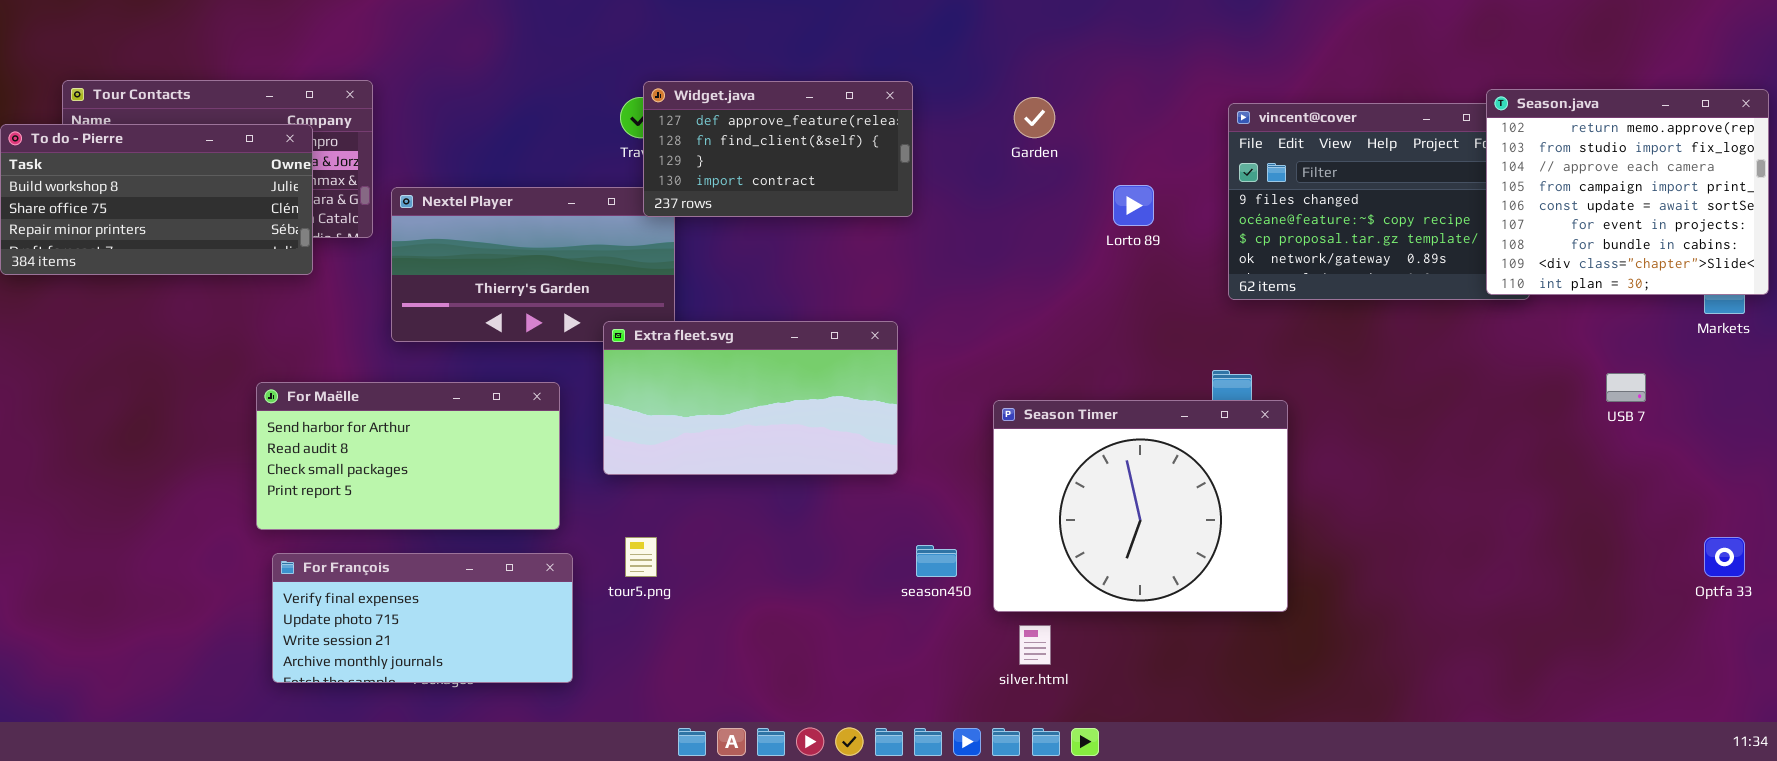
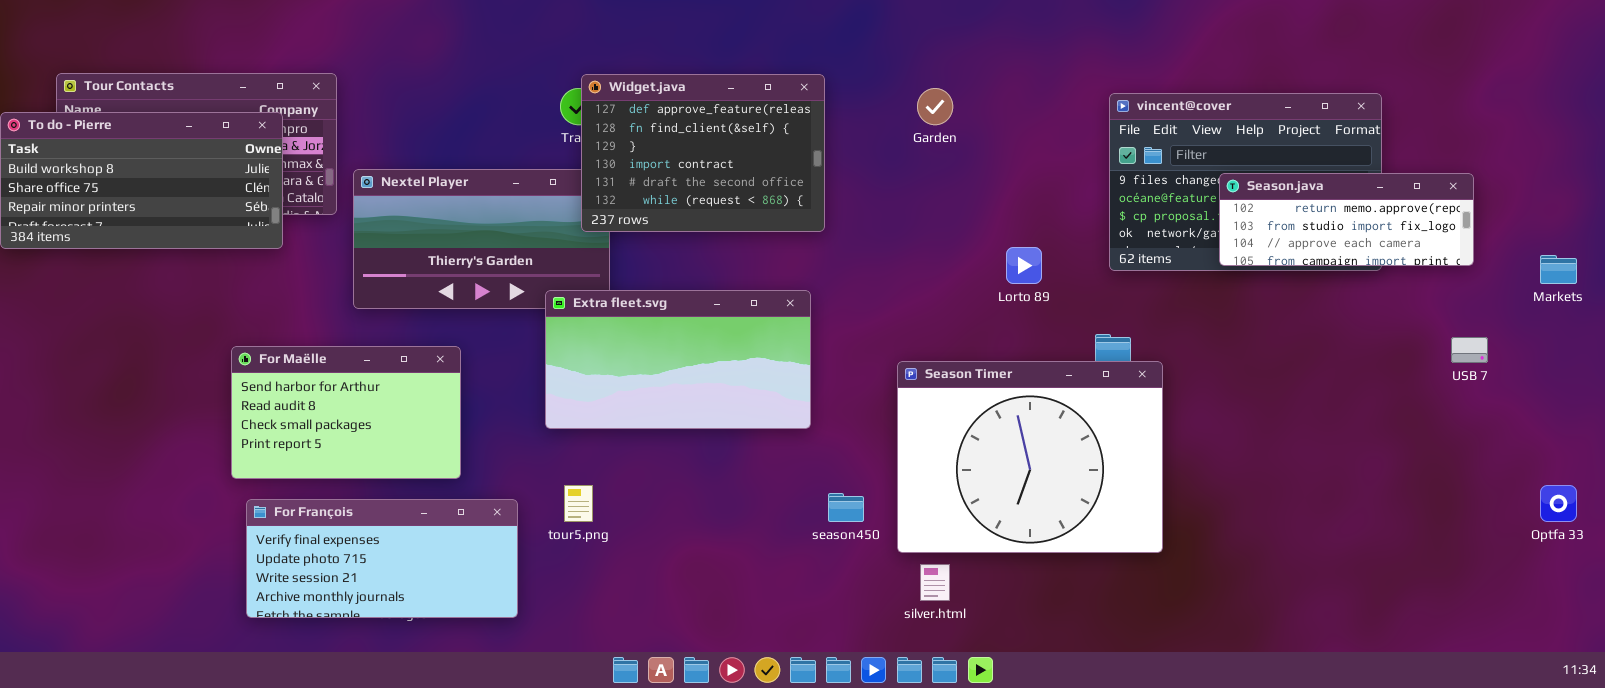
Widget.java: [643,81,913,217] -> [581,74,825,232], resized
Season.java: [1486,89,1769,295] -> [1219,173,1474,266], moved, resized
Lorto 89: [1113,185,1154,226] -> [1006,247,1042,284], moved
For Maëlle: [256,382,560,530] -> [231,346,461,479], resized

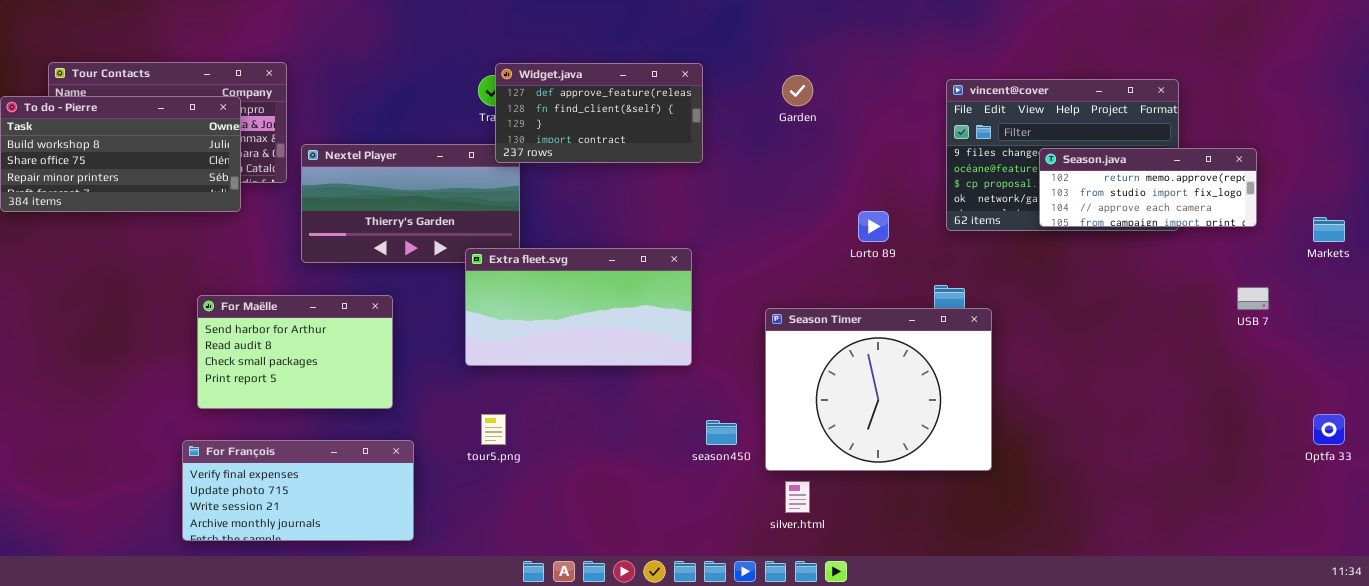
Widget.java: [581,74,825,232] -> [495,63,703,163], resized
For François: [246,499,518,618] -> [182,440,414,541], moved

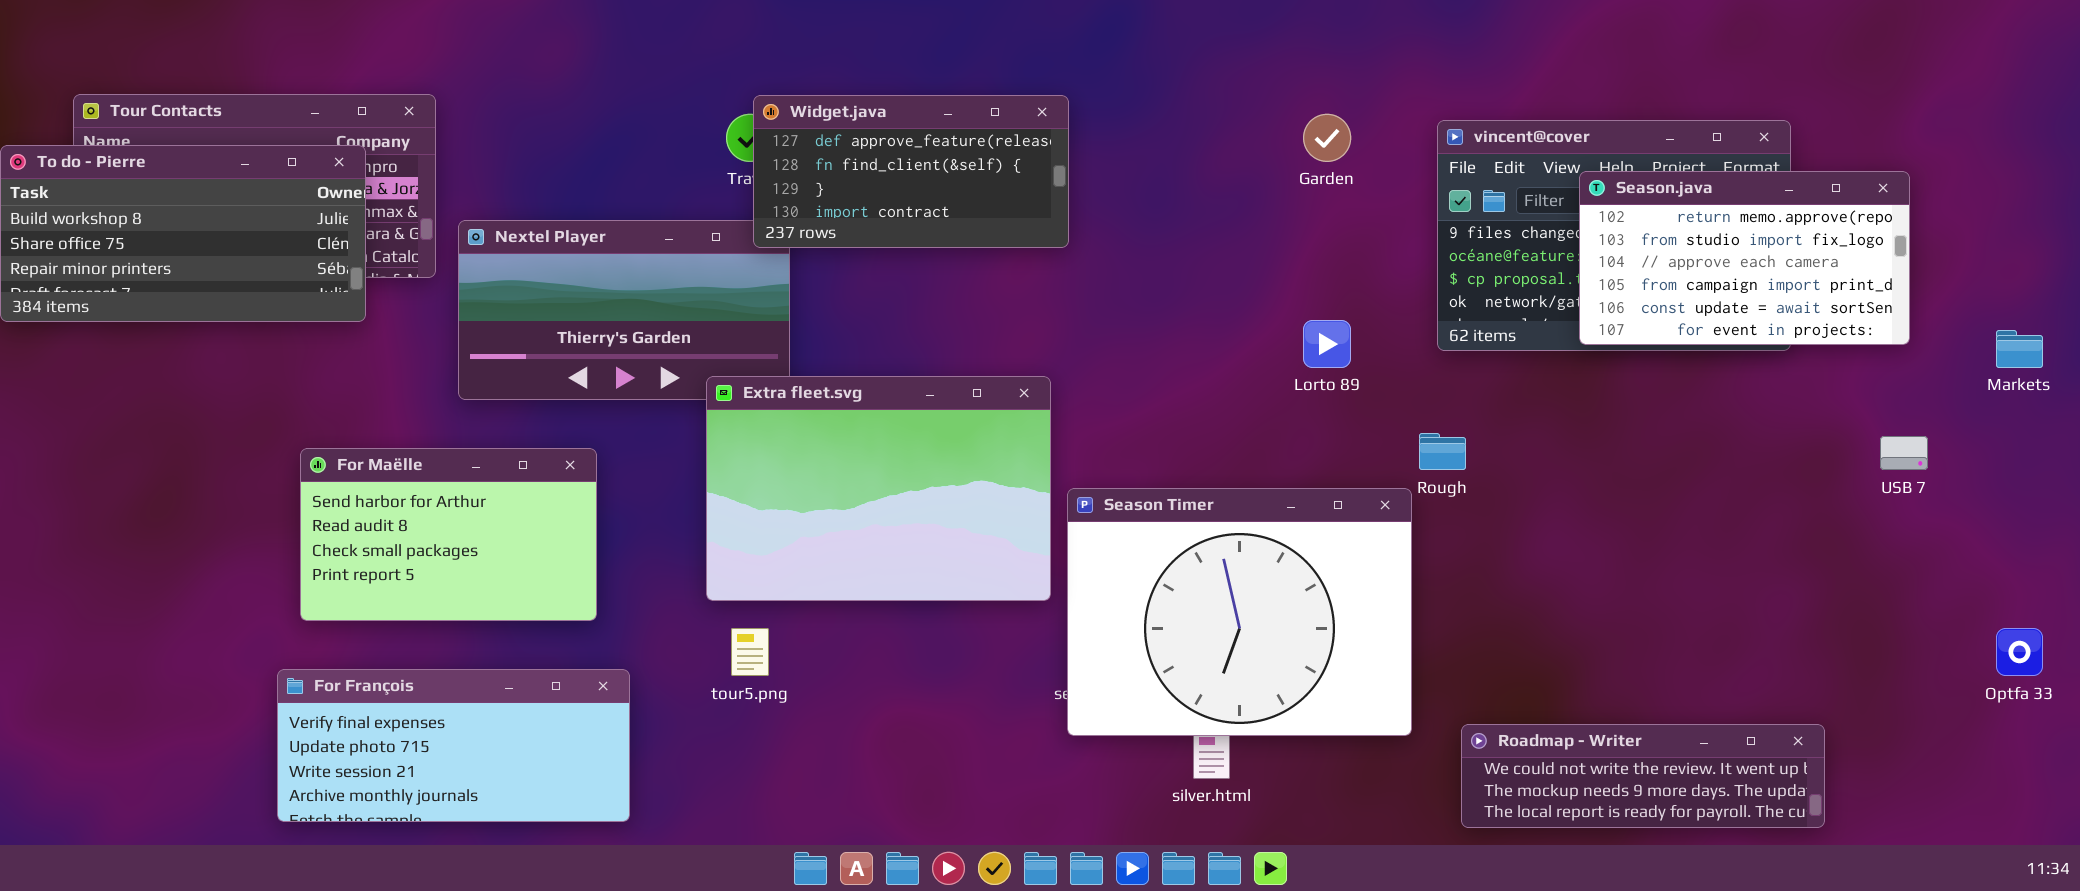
Garden: [782,75,813,106] -> [1303,114,1351,162], moved
Season.java: [1039,148,1257,227] -> [1579,171,1910,345], resized
Extra fleet.svg: [465,248,692,366] -> [706,376,1051,601], resized
Season Timer: [765,308,992,471] -> [1067,488,1412,736], moved
Roadmap - Writer: none -> [1461,724,1825,828], opened

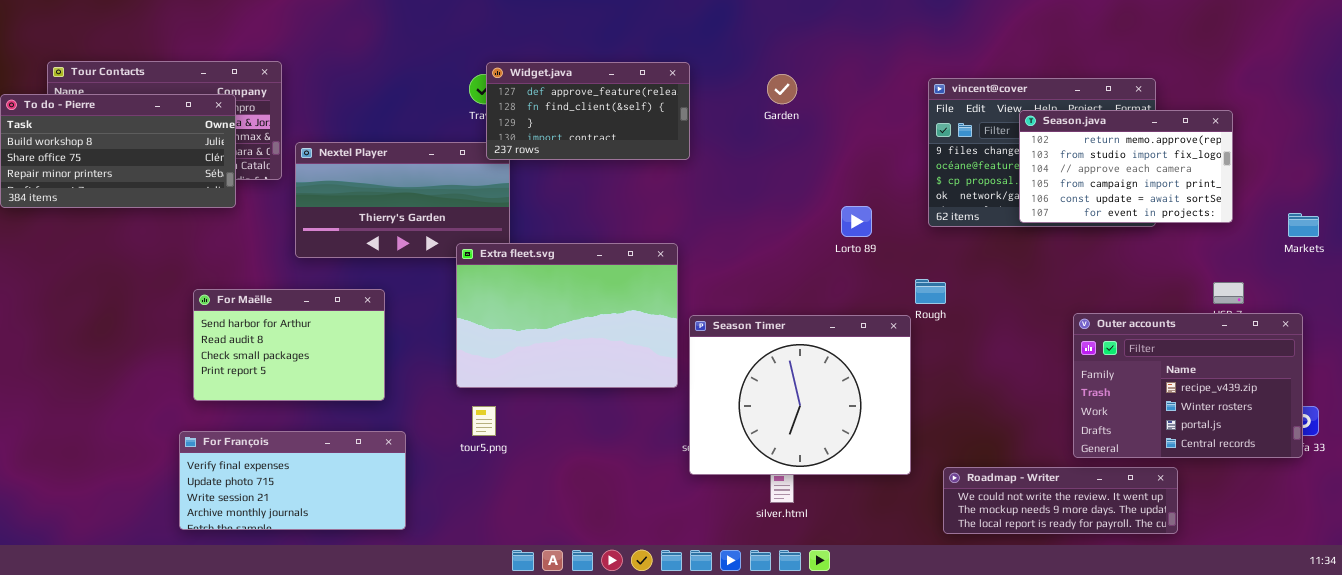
Garden: [1303,114,1351,162] -> [767,74,797,104], moved
Outer accounts: none -> [1073,313,1303,458], opened

